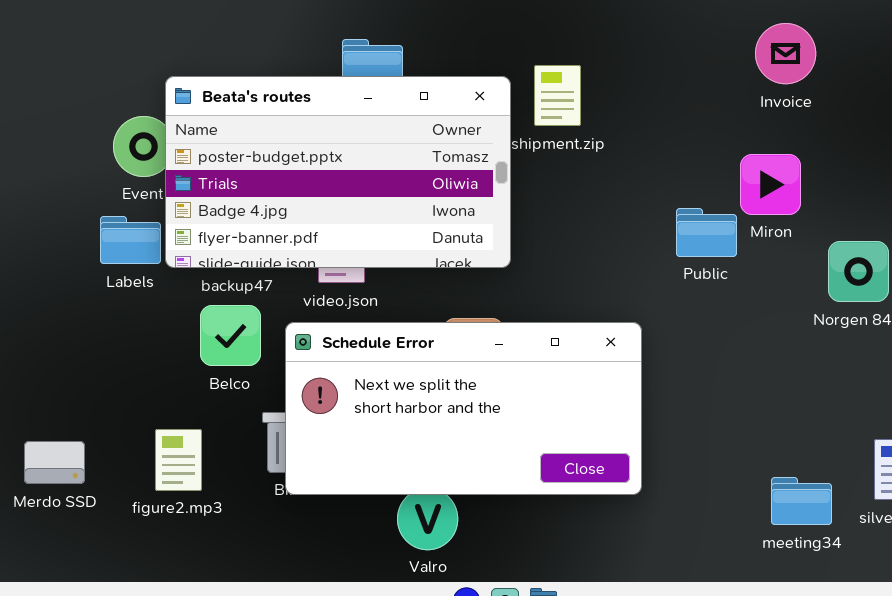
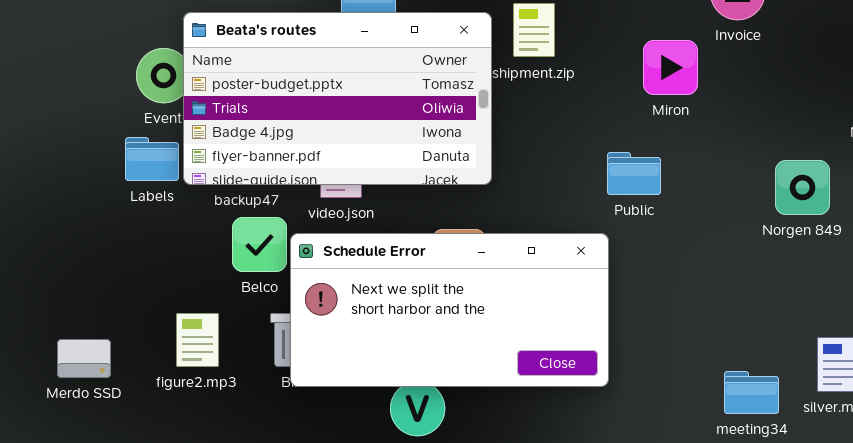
Miron: [740,154,801,215] -> [643,40,698,95], moved
Public: [676,208,737,257] -> [607,152,661,195], moved
Belco: [200,305,261,366] -> [232,217,287,272], moved
figure2.mp3: [155,429,202,491] -> [176,313,219,367], moved

